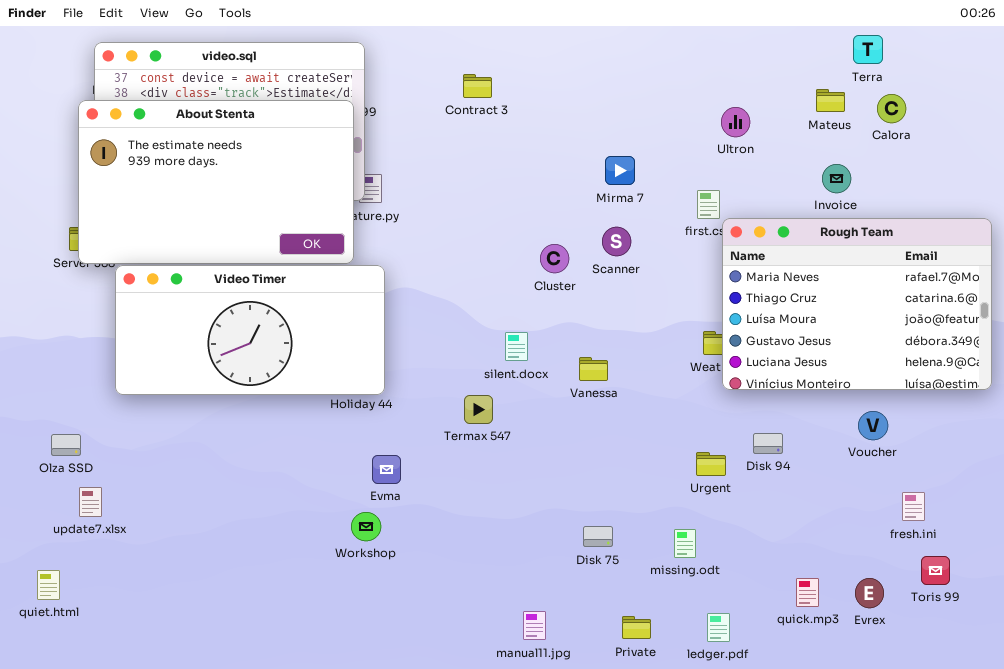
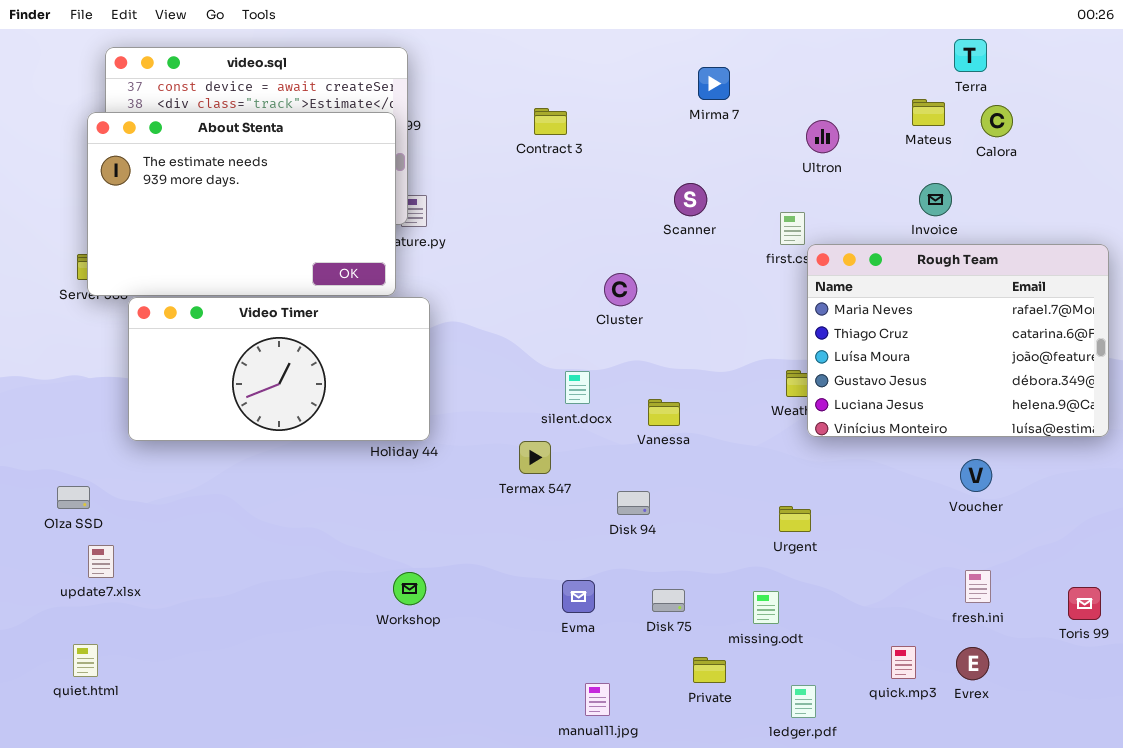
Contract 3: [463,74,492,98] -> [534,108,567,135], moved
Mirma 7: [605,156,635,185] -> [698,67,730,100], moved
Scanner: [602,227,631,256] -> [674,183,707,216], moved
Disk 94: [753,433,783,454] -> [617,491,650,515], moved
Evma: [372,455,401,484] -> [562,580,595,613], moved
fresh.ini: [902,492,925,521] -> [965,570,991,603], moved
Toris 99: [921,556,950,585] -> [1068,587,1101,620], moved
quiet.html: [37,570,60,600] -> [73,644,98,677], moved
Private: [622,616,651,639] -> [693,657,726,683], moved

